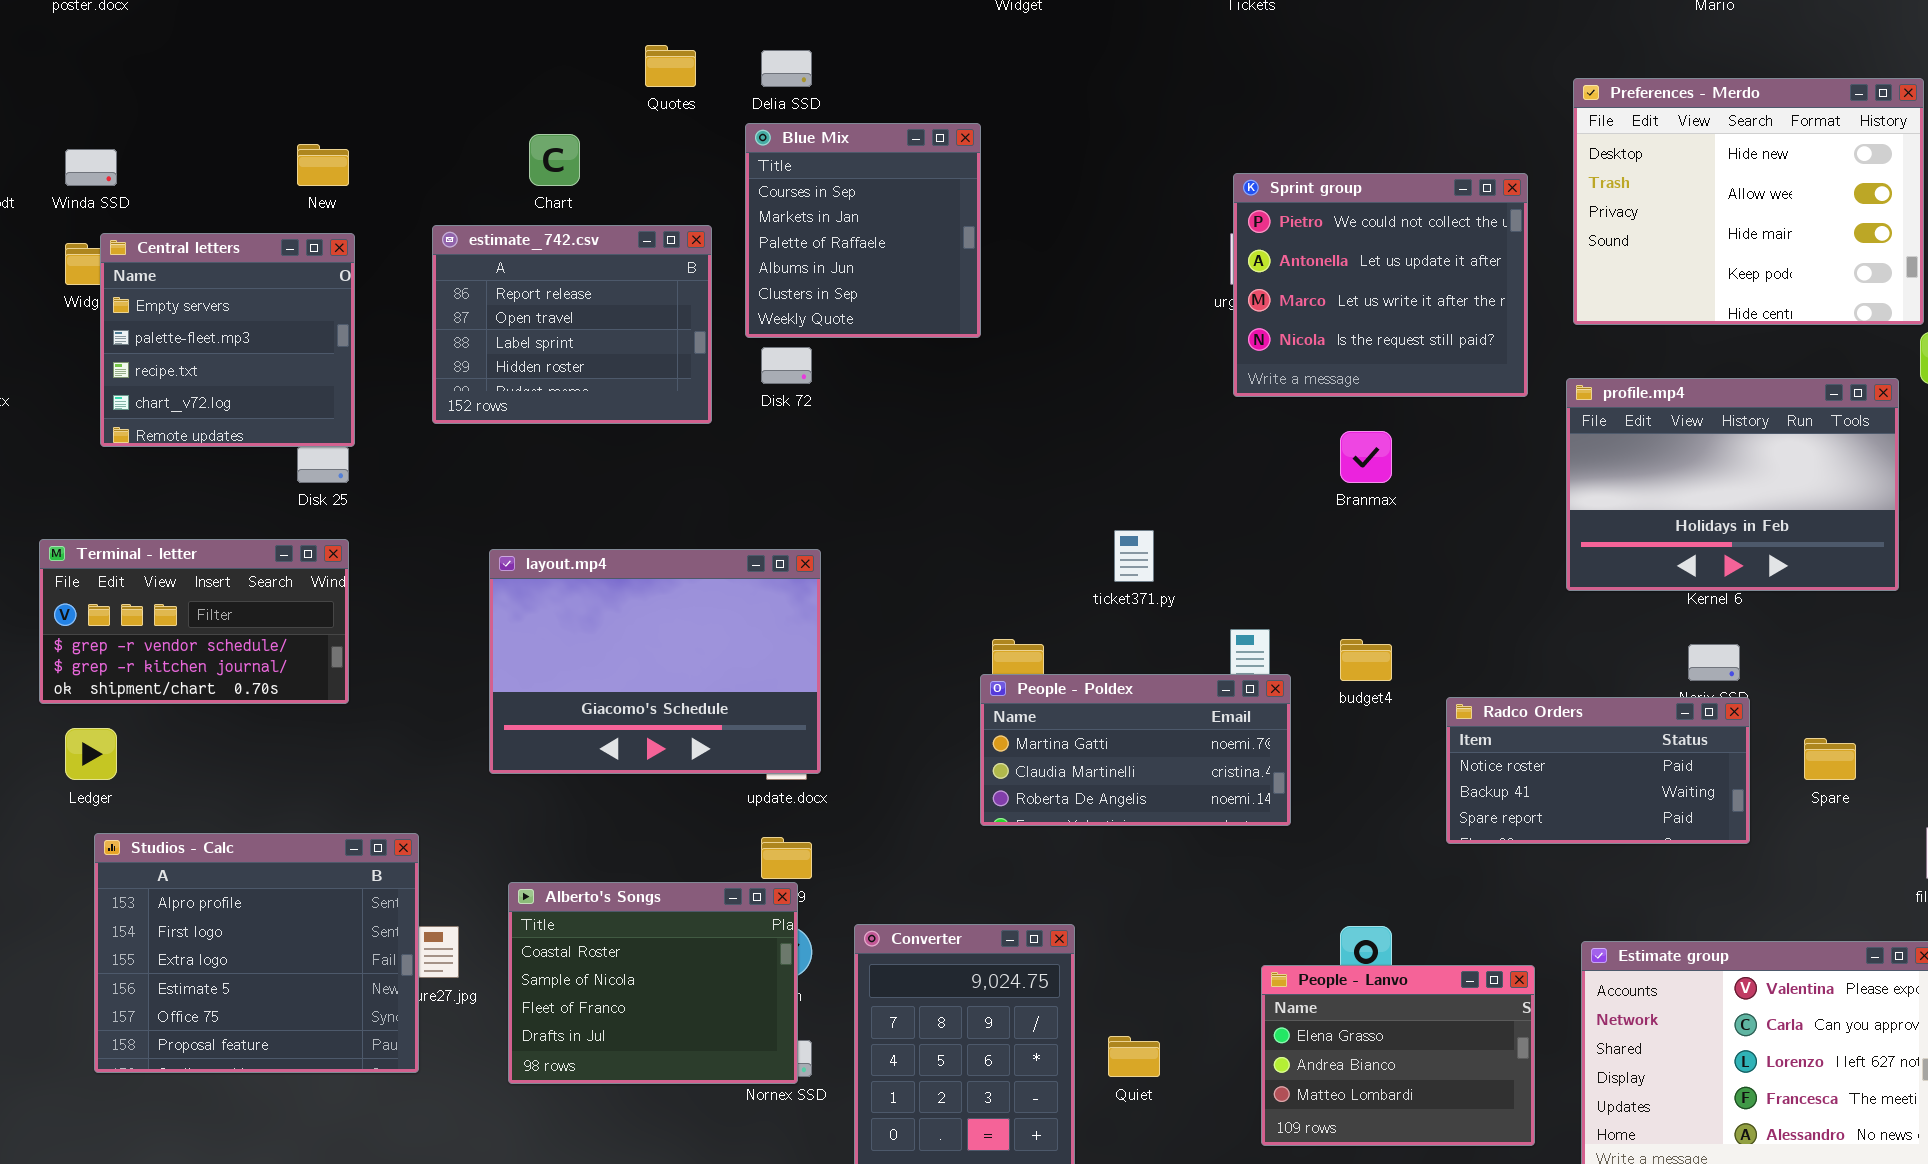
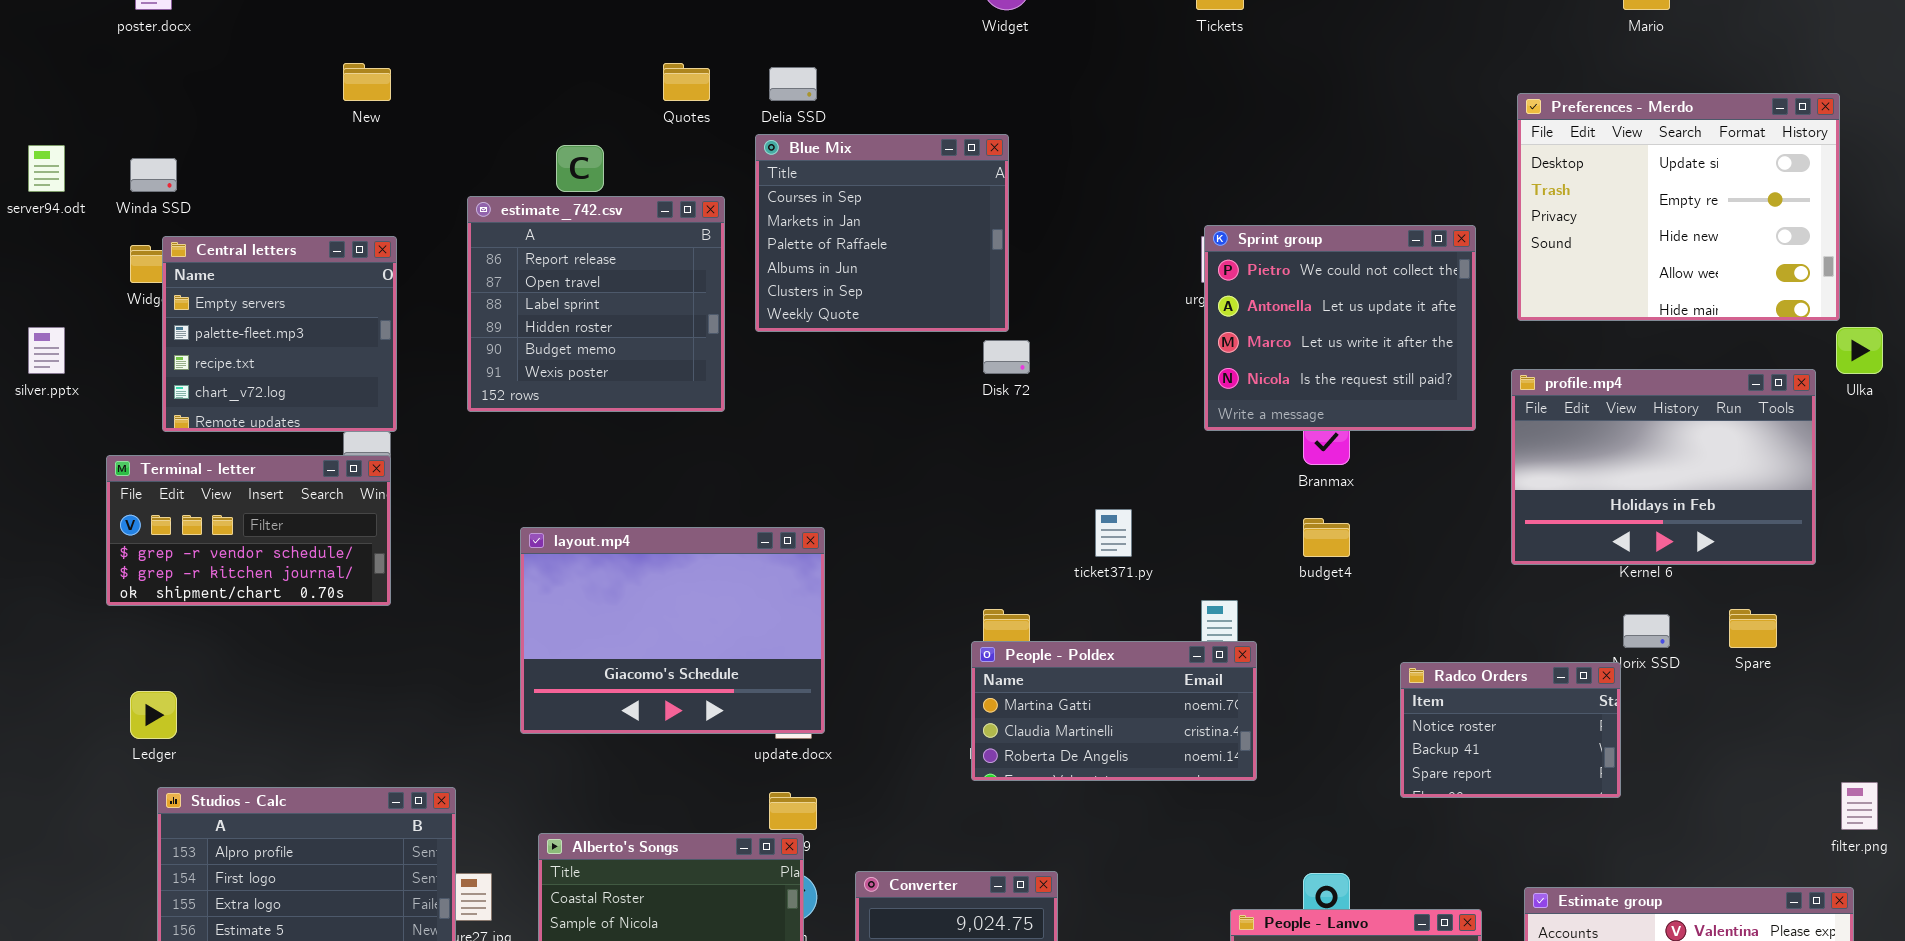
Preferences - Merdo: [1573,78,1924,325] -> [1517,93,1840,321], scrolled up 2 rows
Blue Mix: [745,123,981,338] -> [755,134,1009,332], resized
New: [297,144,349,186] -> [343,63,391,101], moved
Sprint group: [1233,173,1528,397] -> [1204,225,1476,431], moved
estimate_742.csv: [432,225,712,424] -> [467,196,725,412], resized
Disk 72: [761,347,812,384] -> [983,340,1030,374], moved
Terminal - letter: [39,539,349,704] -> [106,455,391,606], moved
budget4: [1340,639,1392,681] -> [1303,518,1350,557], moved
Radco Orders: [1446,697,1750,844] -> [1400,662,1621,798], resized
Spare: [1804,738,1856,780] -> [1729,609,1777,648], moved

